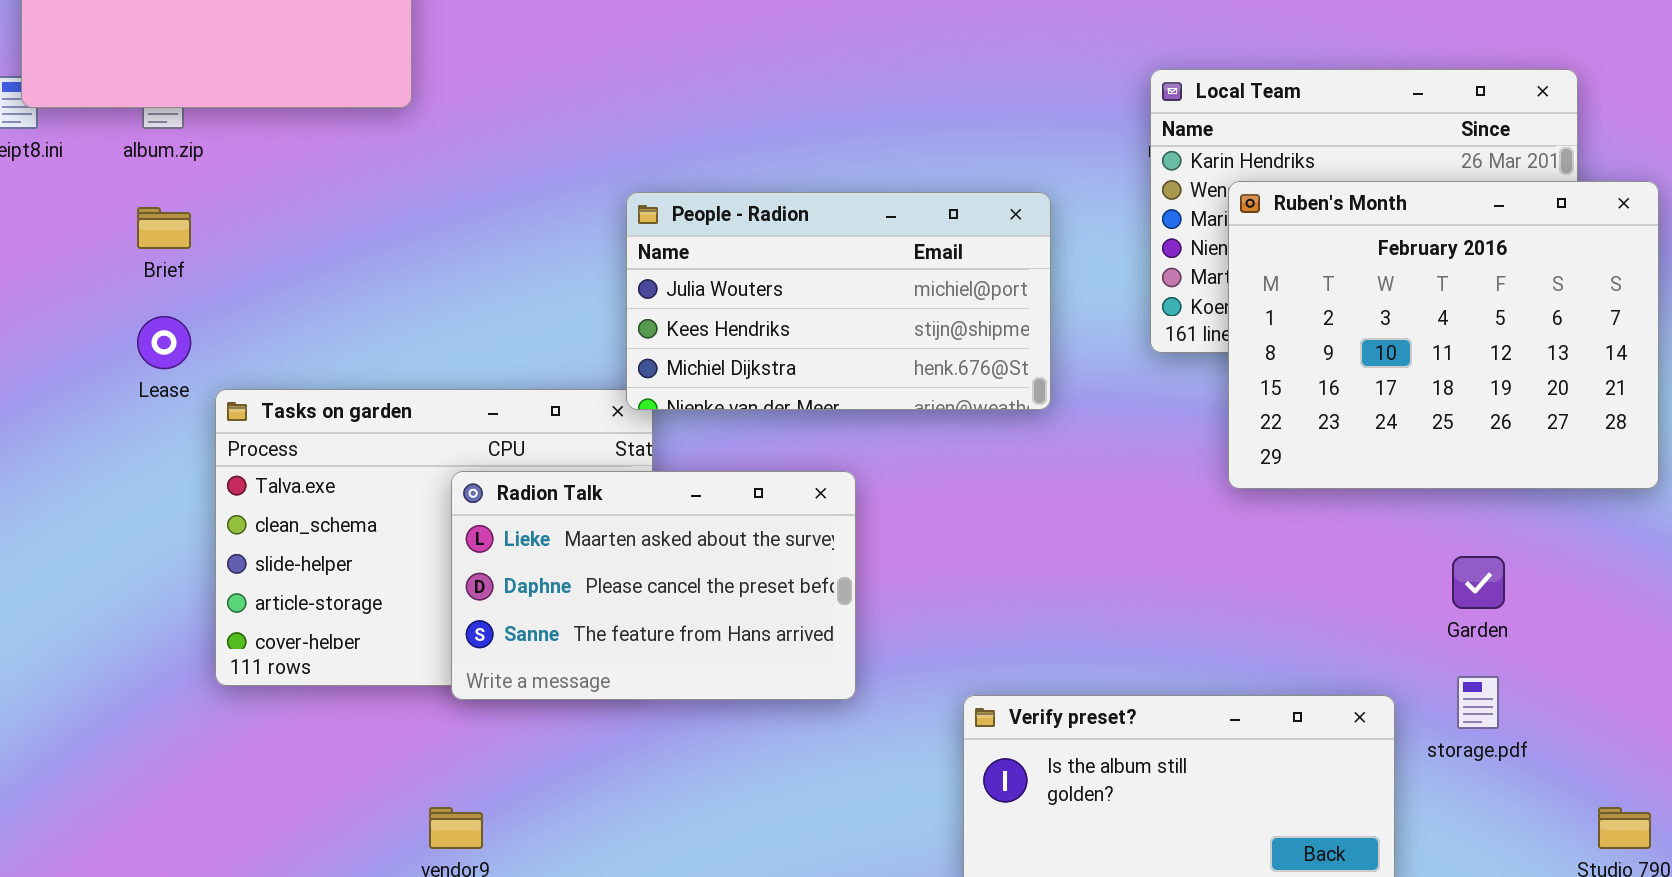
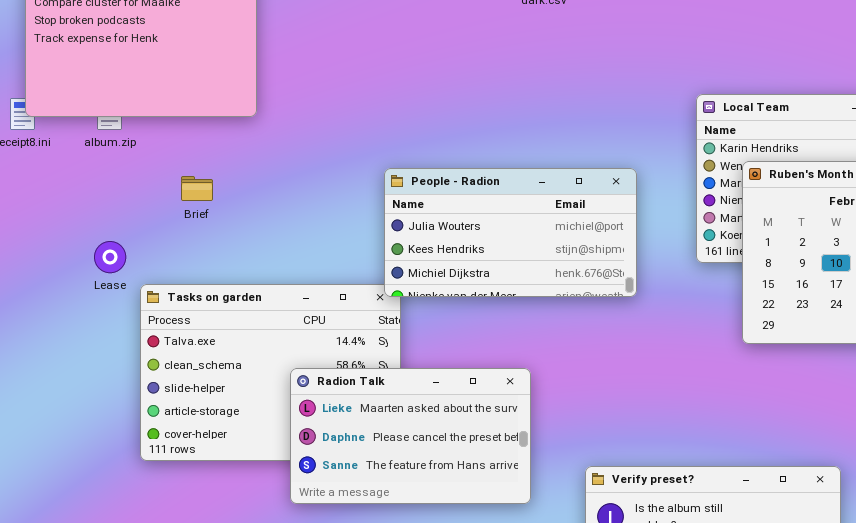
Brief: [137,207,191,249] -> [181,176,213,201], moved
Radion Talk: [451,471,856,700] -> [290,368,531,504], moved

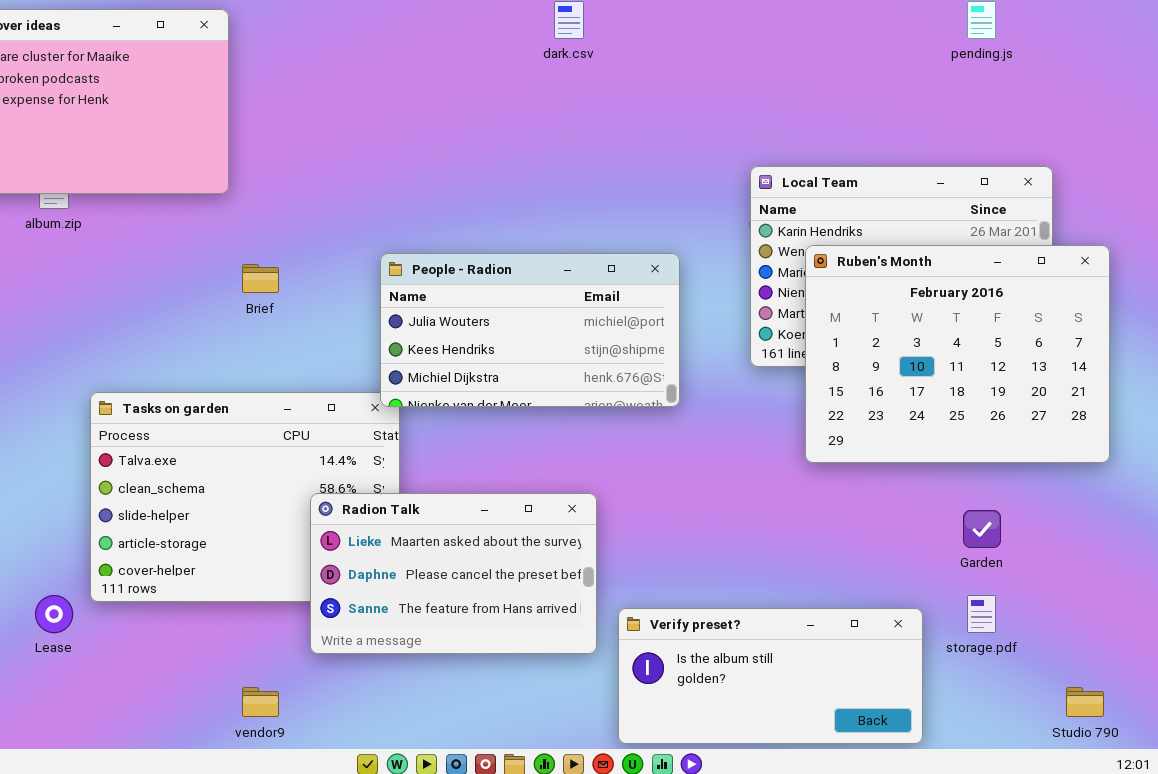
Brief: [181,176,213,201] -> [242,264,279,293], moved
Lease: [94,241,126,273] -> [35,595,73,633], moved
Radion Talk: [290,368,531,504] -> [310,493,597,654], moved

